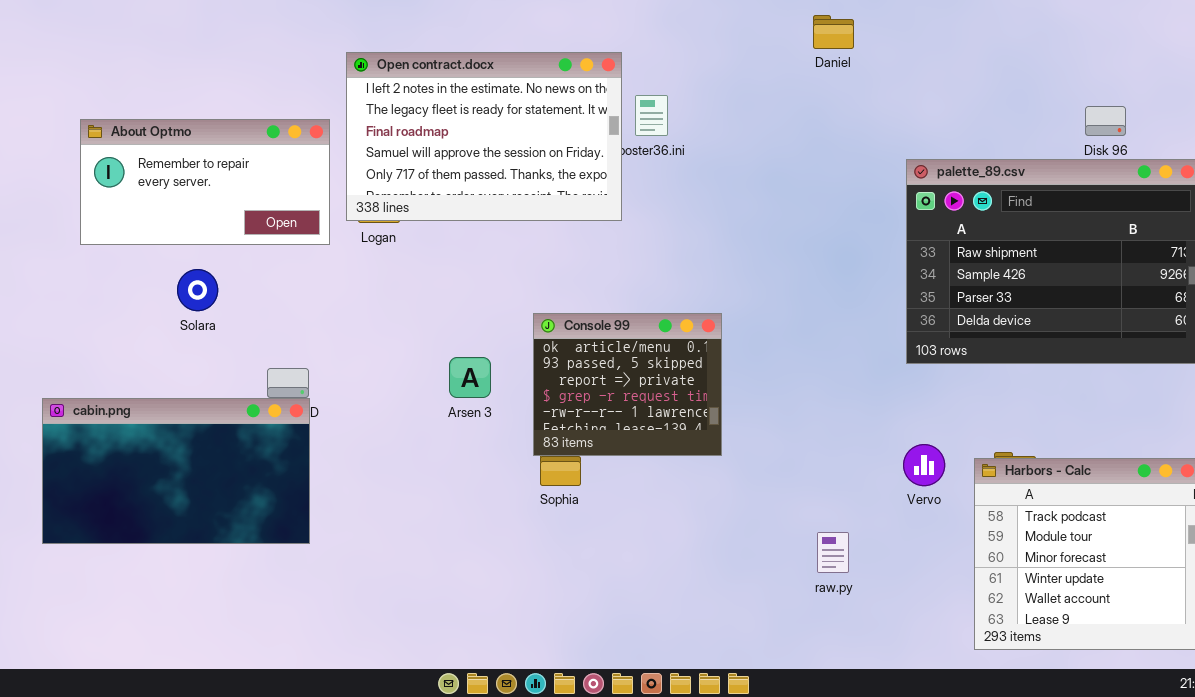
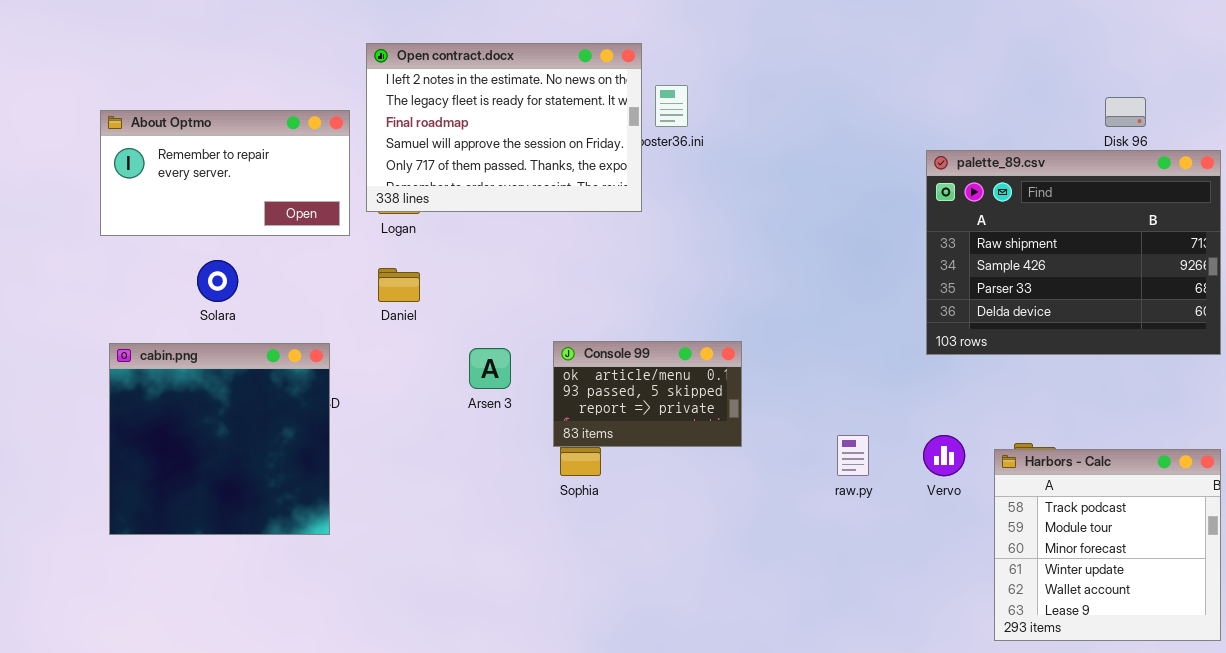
Daniel: [813,15,854,49] -> [378,268,420,302], moved
Console 99: [533,313,722,456] -> [553,341,742,447], resized
cabin.png: [42,398,310,544] -> [109,343,330,535], resized
raw.py: [817,532,849,573] -> [837,435,869,476], moved

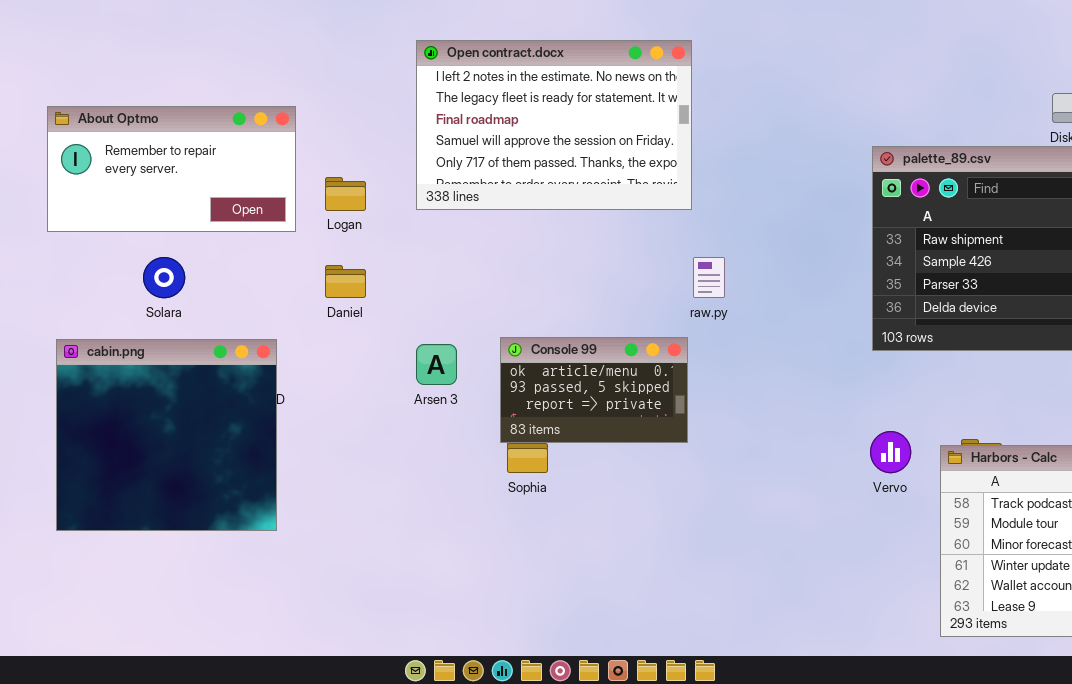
Open contract.docx: [366,43,642,212] -> [416,40,692,210], moved
raw.py: [837,435,869,476] -> [693,257,725,298], moved

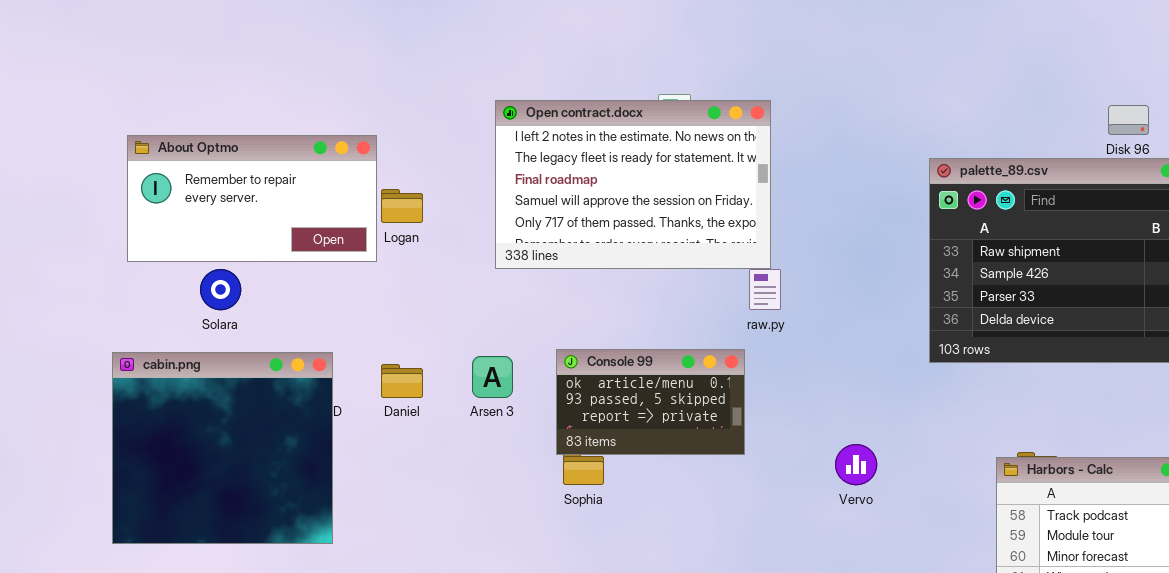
Open contract.docx: [416,40,692,210] -> [495,100,771,269], moved
About Optmo: [47,106,296,232] -> [127,135,377,262], moved
Daniel: [325,265,366,298] -> [381,364,423,398], moved
Vervo: [870,431,911,473] -> [835,444,877,485], moved

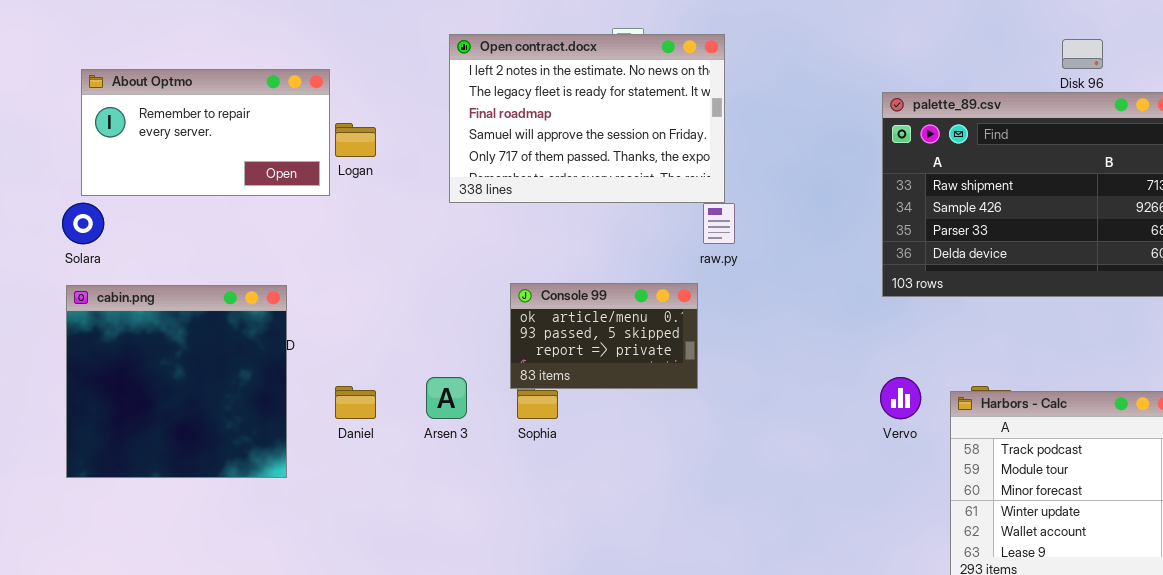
Solara: [200,269,241,310] -> [62,203,104,244], moved
Arsen 3: [472,356,513,398] -> [426,377,467,419], moved
Daniel: [381,364,423,398] -> [335,386,376,419], moved
Vervo: [835,444,877,485] -> [880,377,921,419], moved

